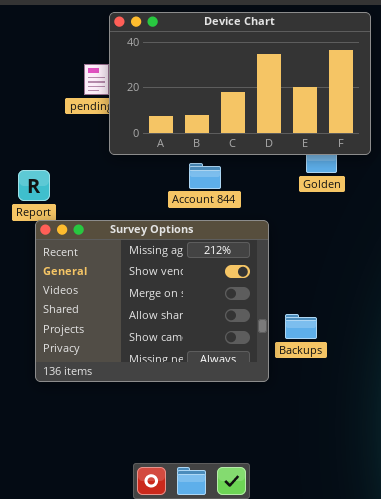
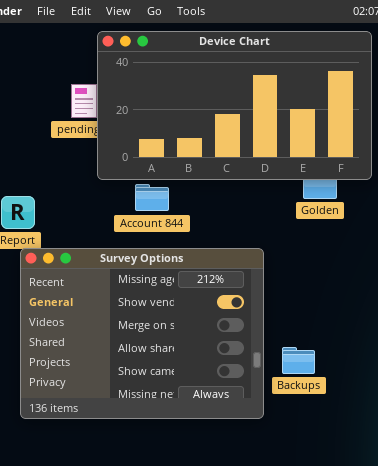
Account 844: [189,163,221,189] -> [135,184,169,211], moved

